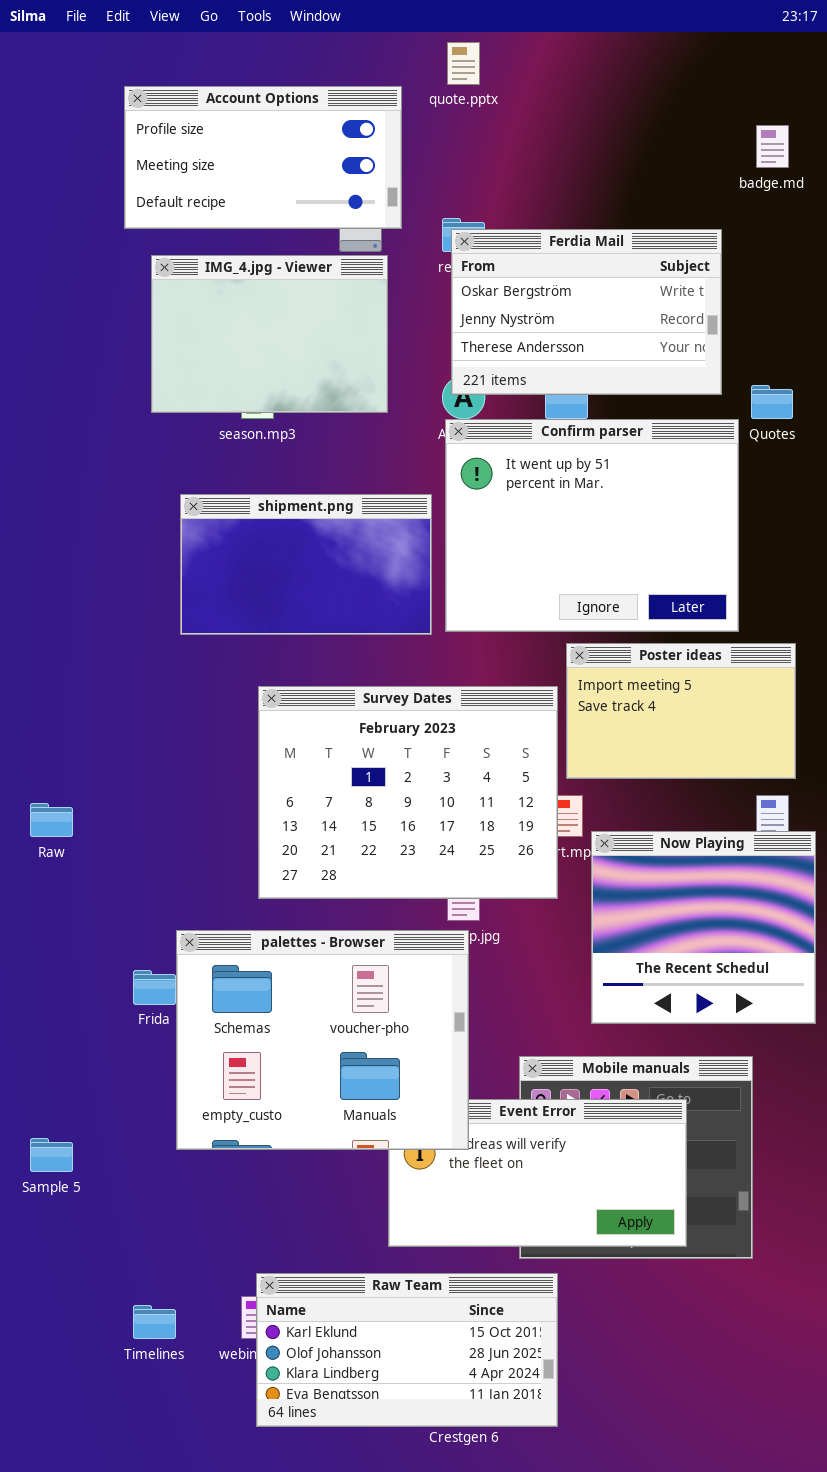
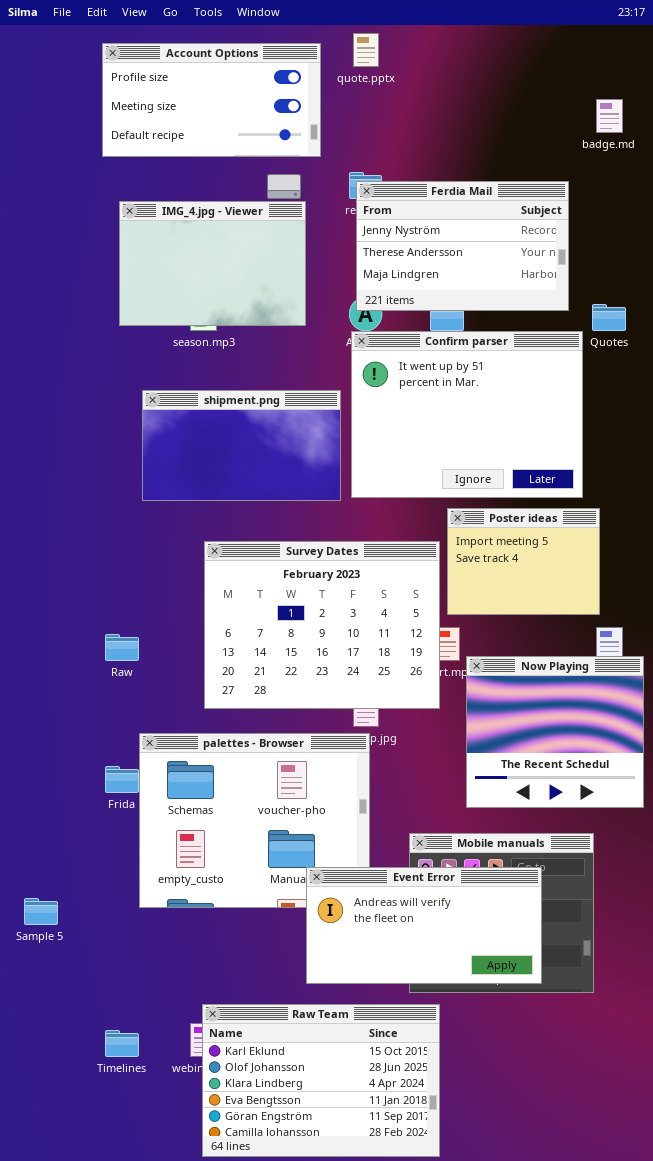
Account Options: [124,86,402,229] -> [102,43,321,157], moved
Ferdia Mail: [451,229,722,395] -> [356,181,569,311], scrolled down 1 row
Poster ideas: [566,643,796,779] -> [447,508,600,615], resized
Raw: [30,803,73,837] -> [105,634,139,661], moved
Event Error: [388,1099,687,1247] -> [306,867,542,984], raised
Raw Team: [256,1273,558,1427] -> [202,1004,440,1157], resized

